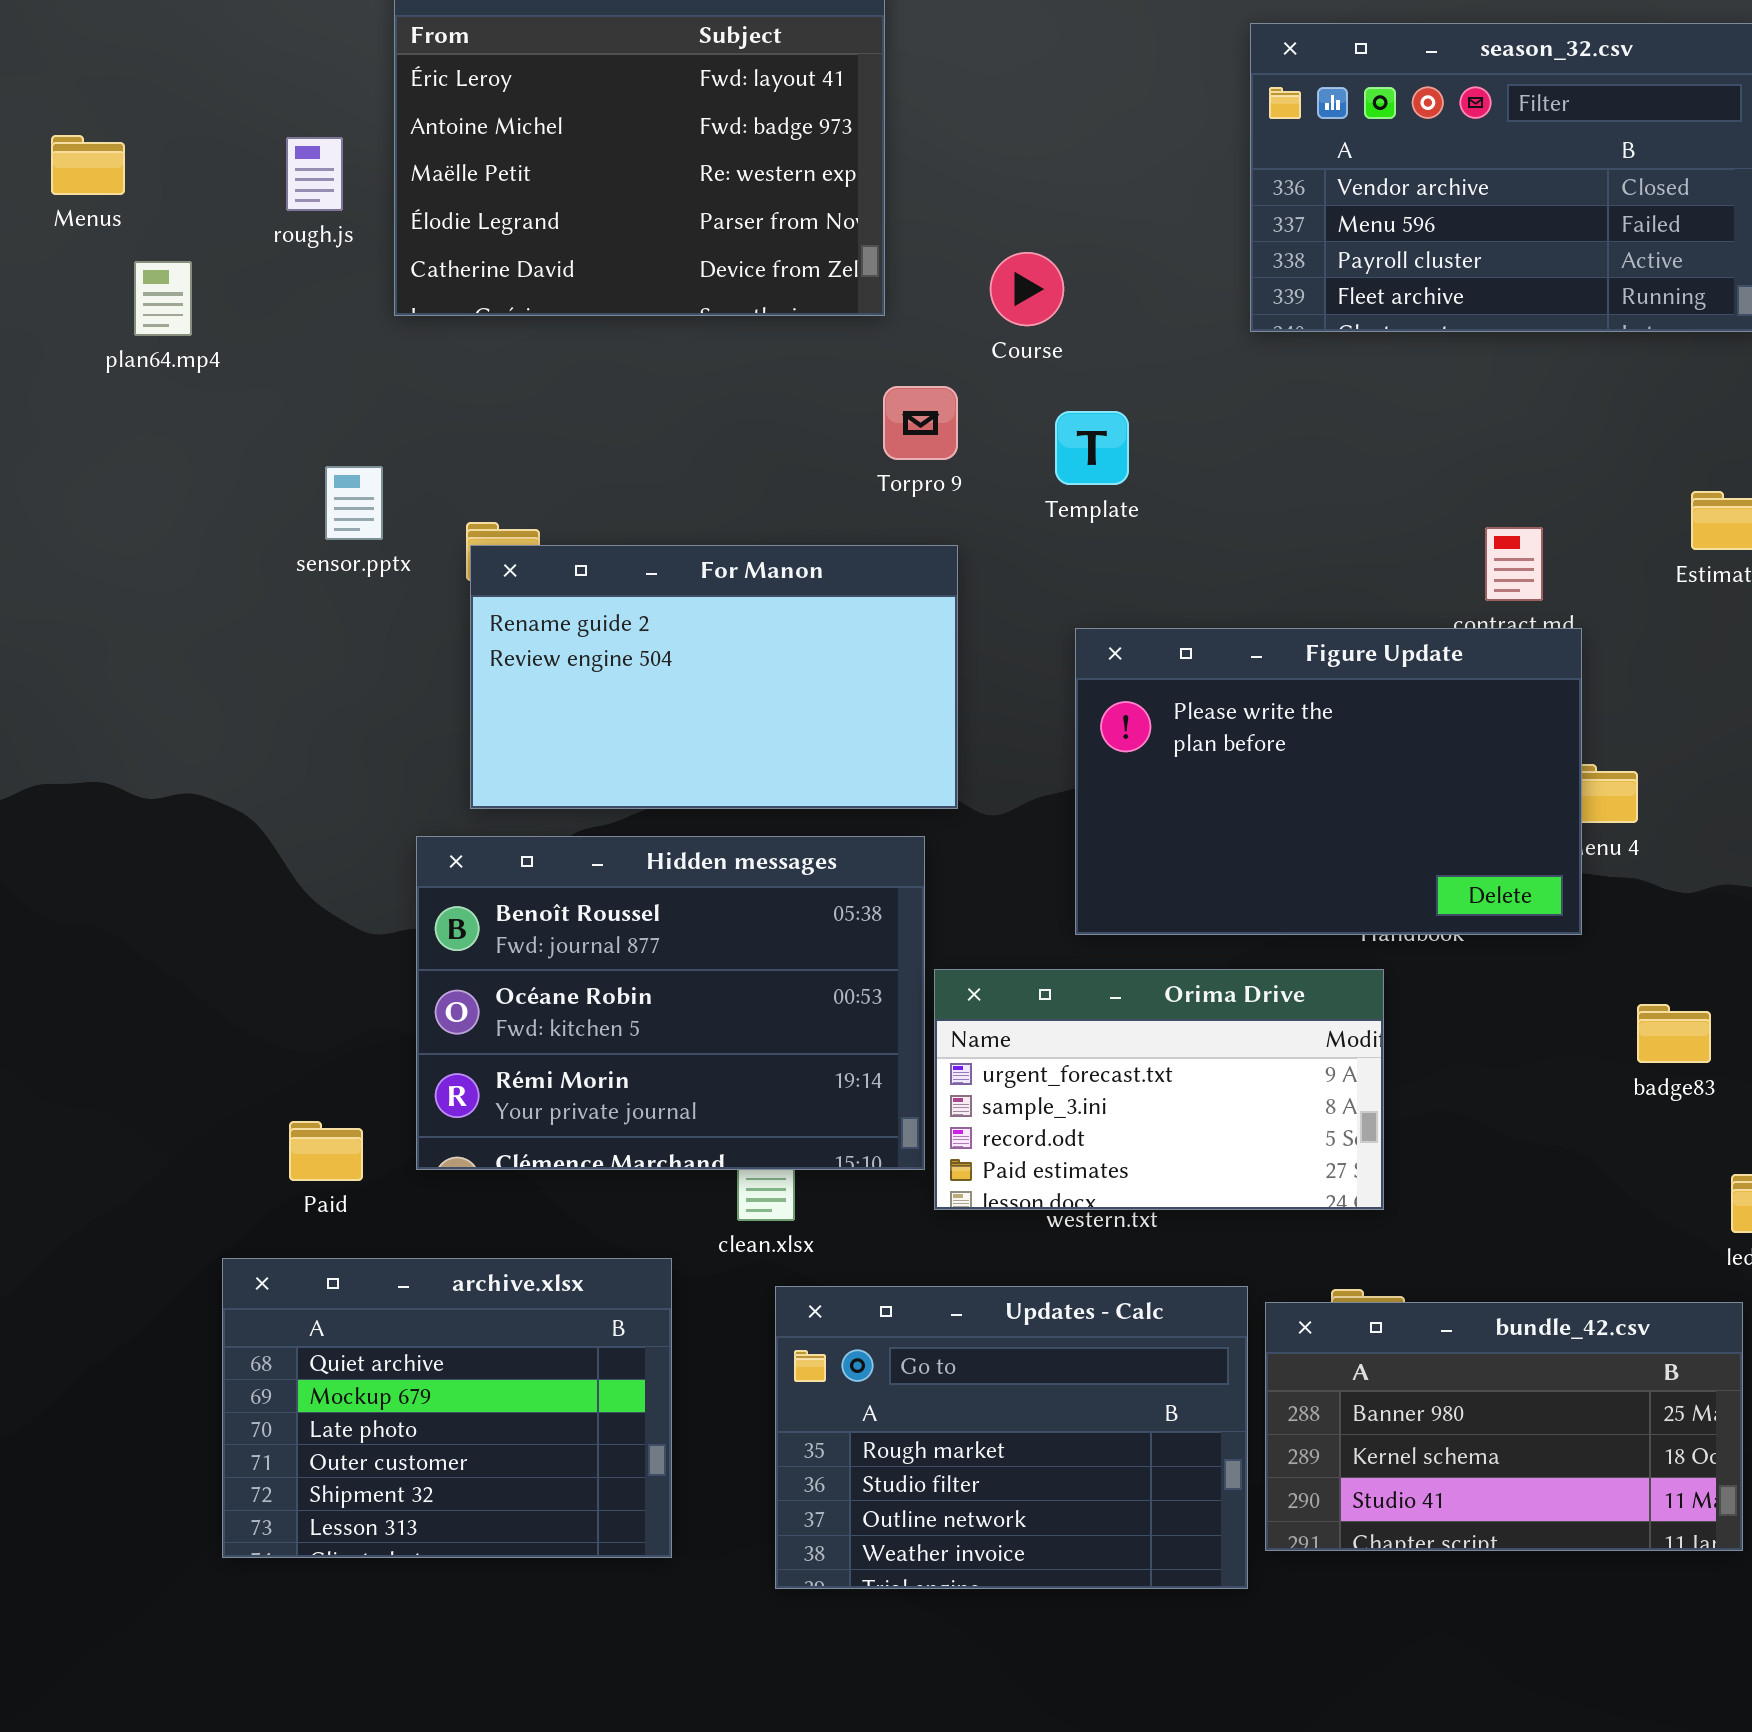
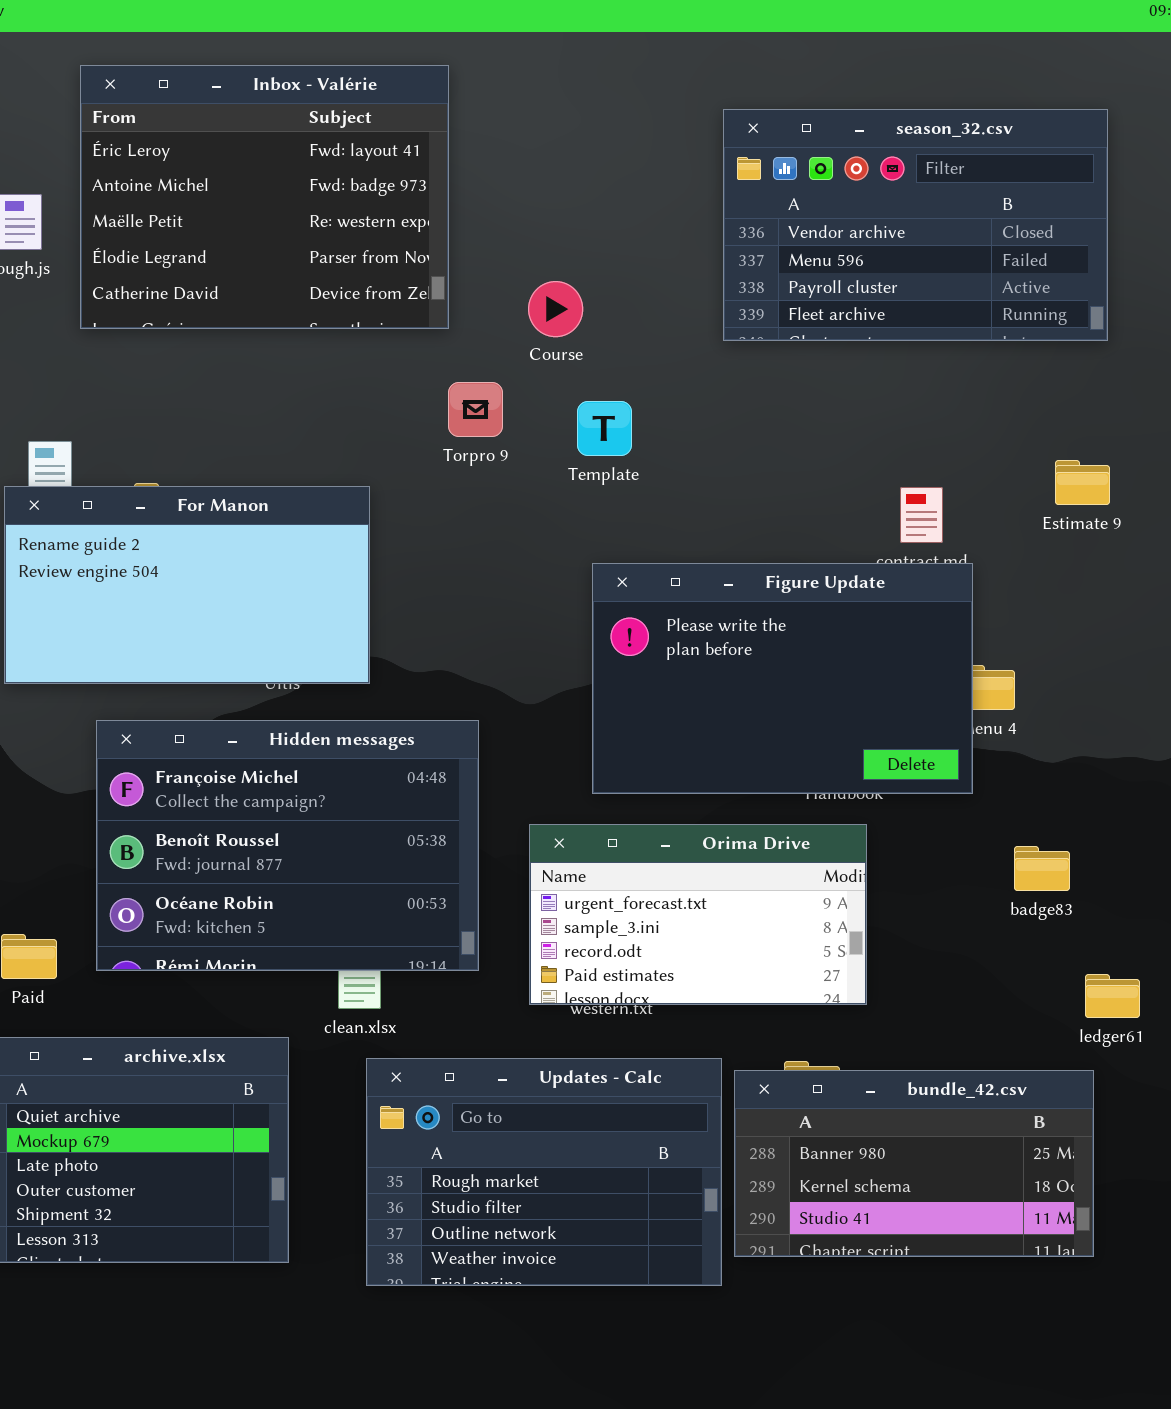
For Manon: [470,545,958,809] -> [4,486,370,684], moved
Hidden messages: [416,836,925,1170] -> [96,720,479,971], scrolled up 1 row
Orima Drive: [934,969,1384,1210] -> [529,824,867,1005], moved

